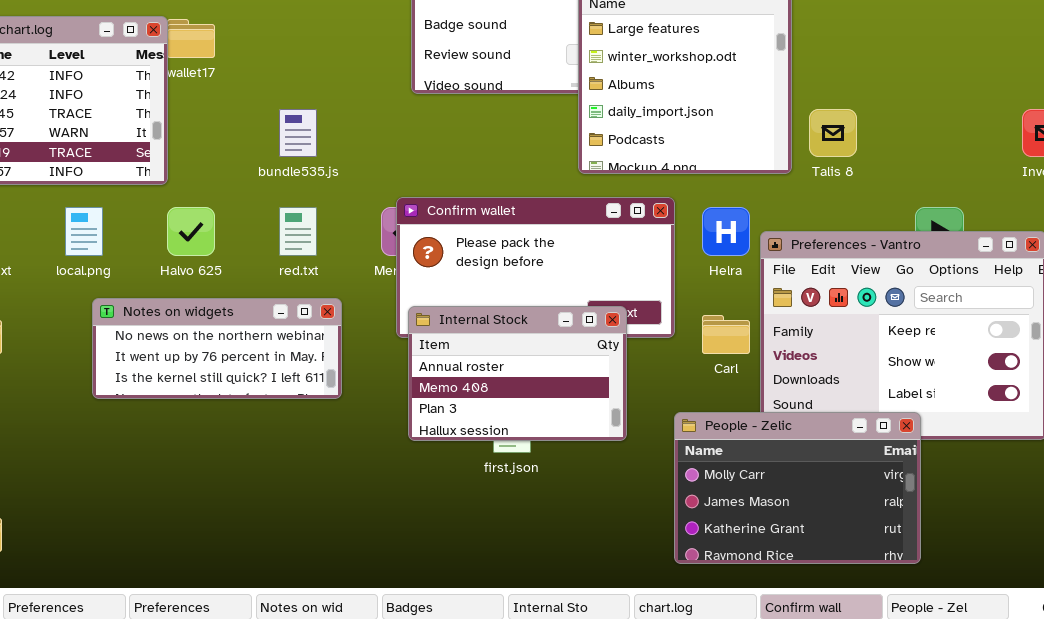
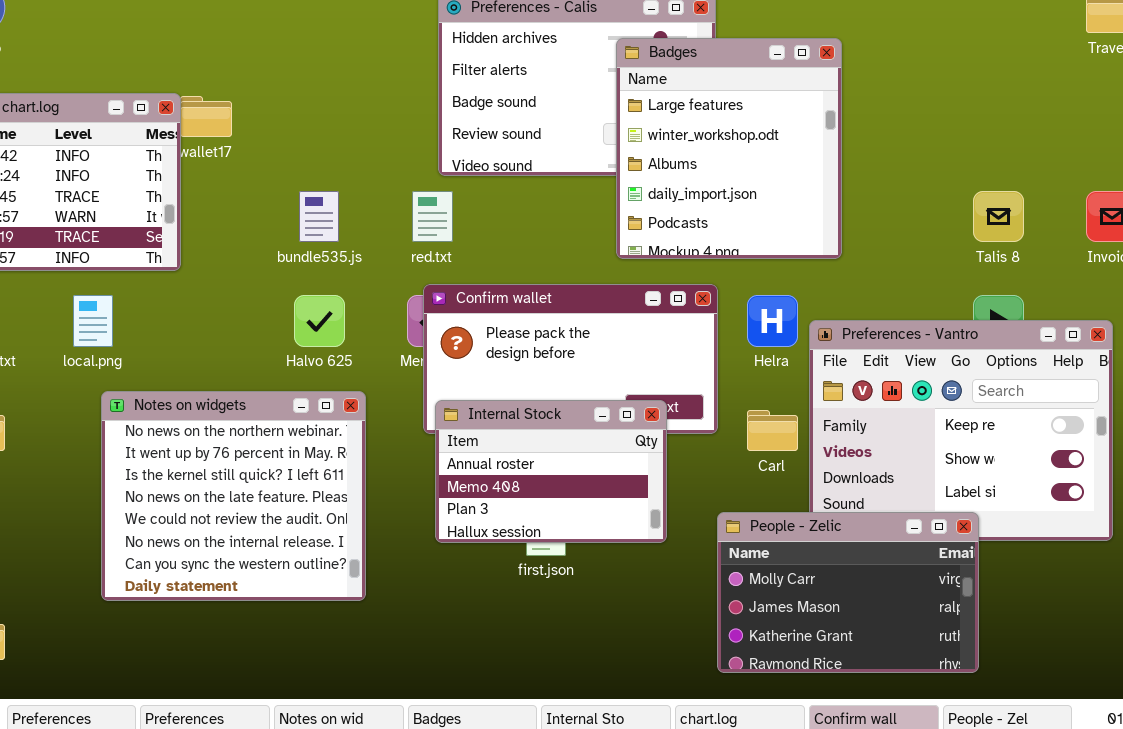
Talis 8: [809,109,857,157] -> [973,191,1024,242], moved
Halvo 625: [167,207,215,256] -> [294,295,345,347], moved
red.txt: [279,207,317,256] -> [412,191,453,242], moved
Notes on widgets: [92,298,342,399] -> [101,391,366,601], resized

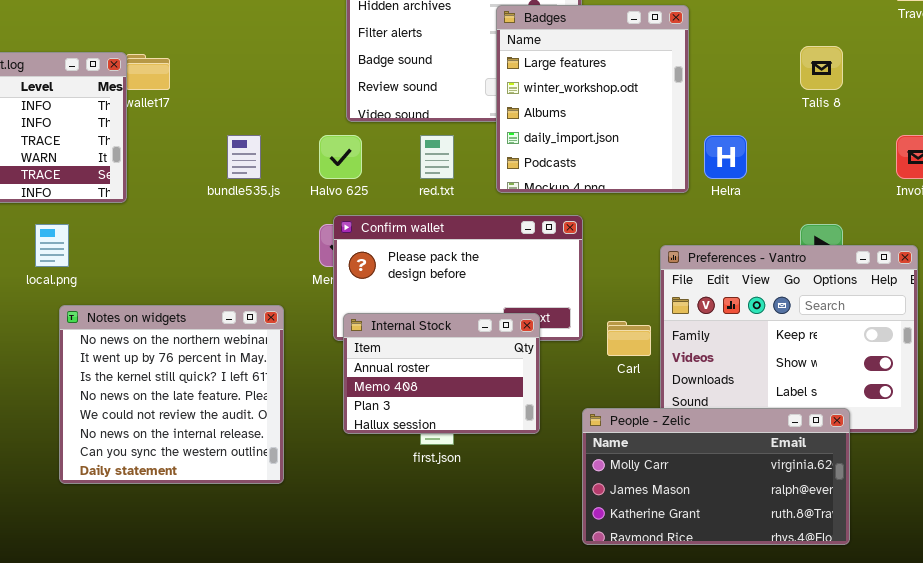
red.txt: [412,191,453,242] -> [420,135,454,179], moved
Talis 8: [973,191,1024,242] -> [800,46,843,90], moved
Halvo 625: [294,295,345,347] -> [319,135,362,179], moved
Helra: [747,295,798,347] -> [704,135,747,179], moved
People - Zelic: [717,512,979,673] -> [582,408,850,545], resized

